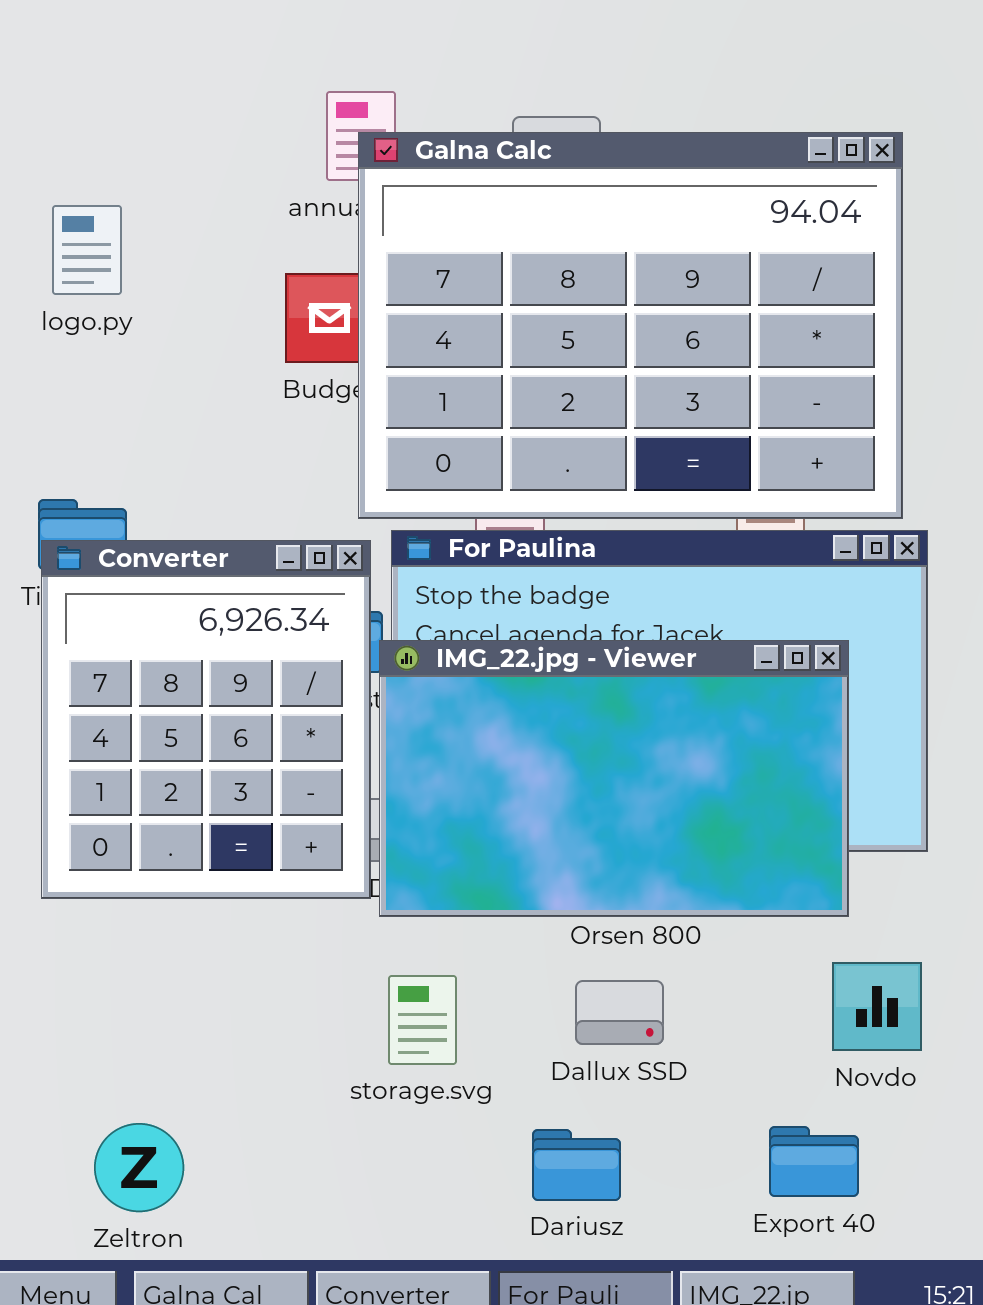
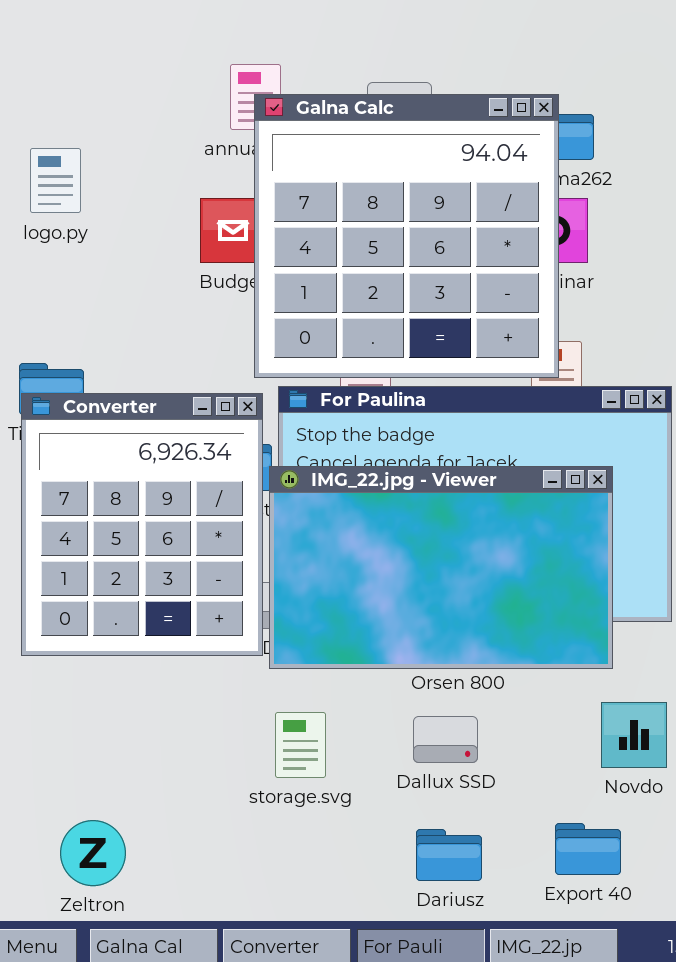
Galna Calc: [358,132,903,519] -> [254,94,559,378], resized
Dariusz: [532,1129,621,1201] -> [416,829,482,881], moved

